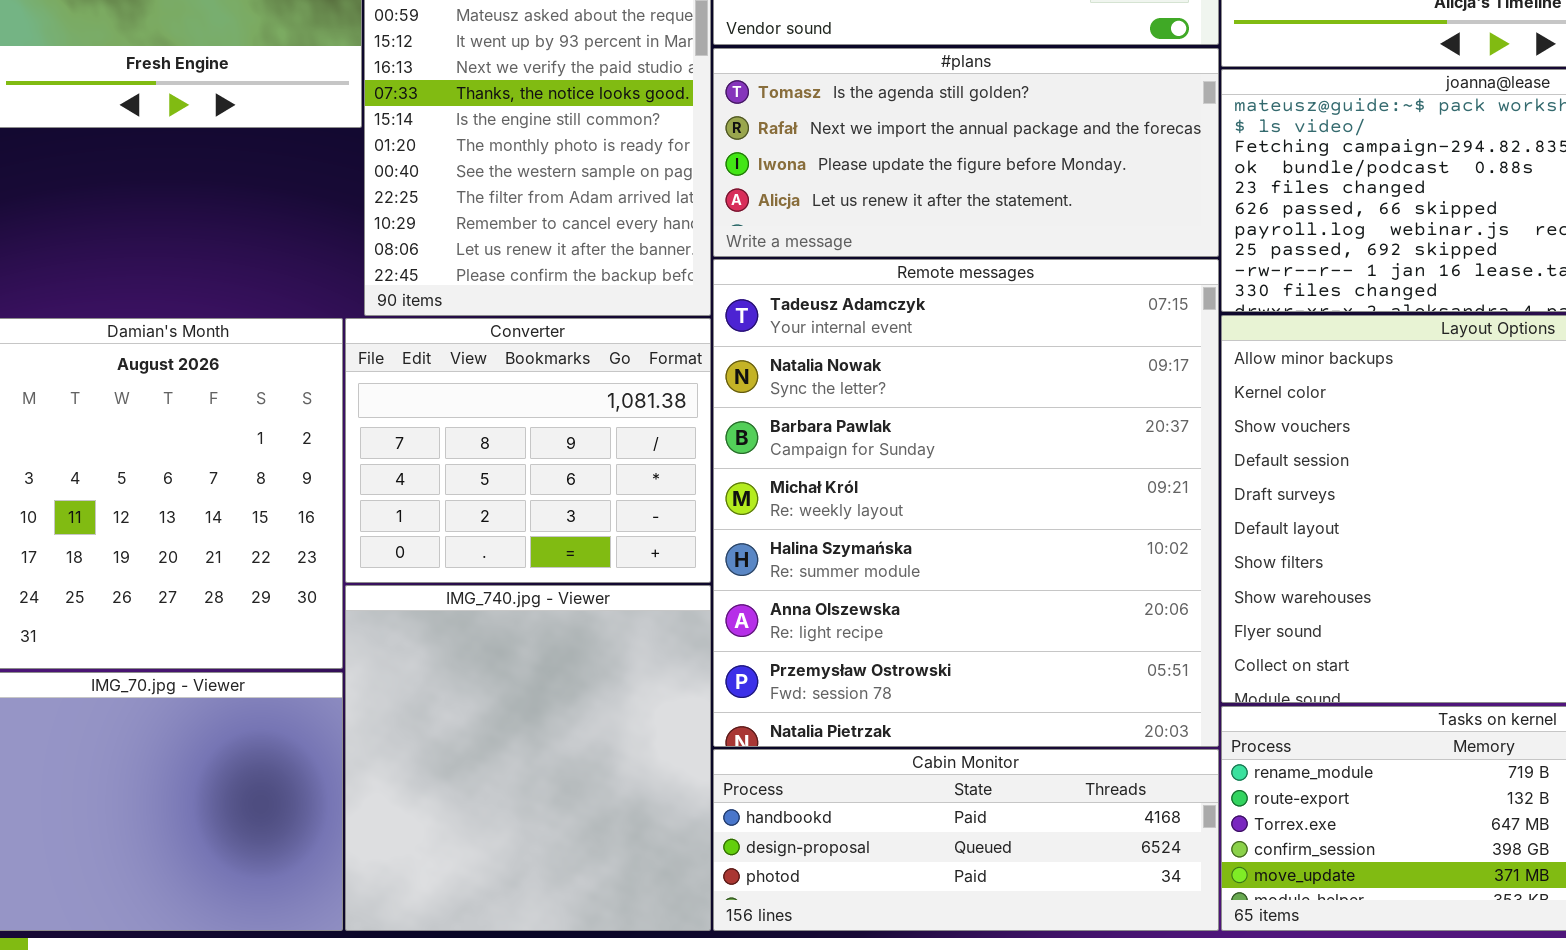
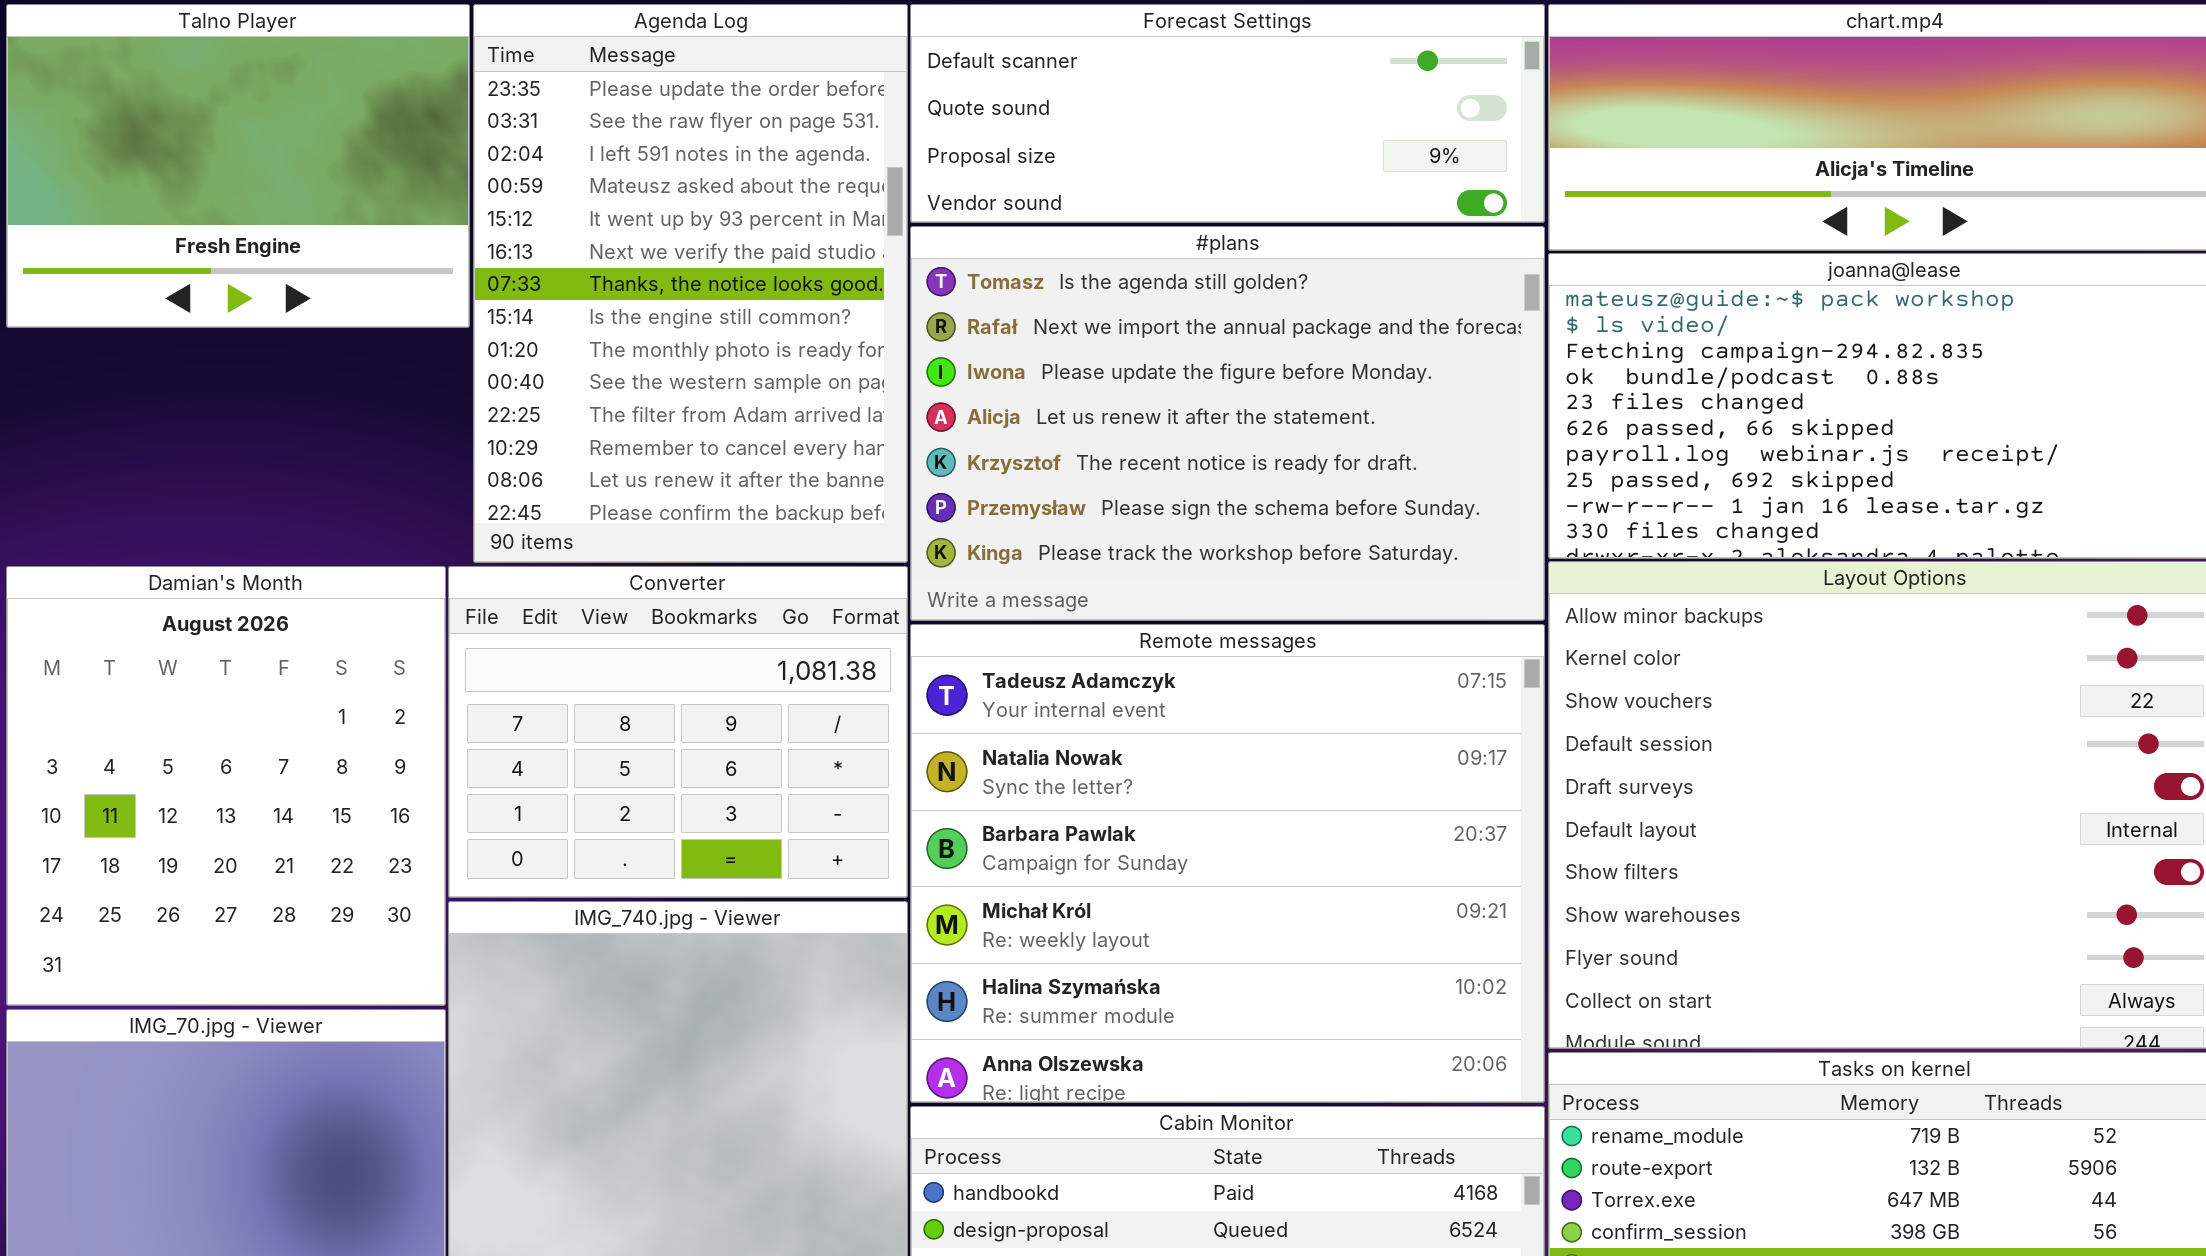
#plans: [713,48,1219,257] -> [910,226,1545,621], resized
Remote messages: [713,259,1219,747] -> [910,624,1545,1103], resized

